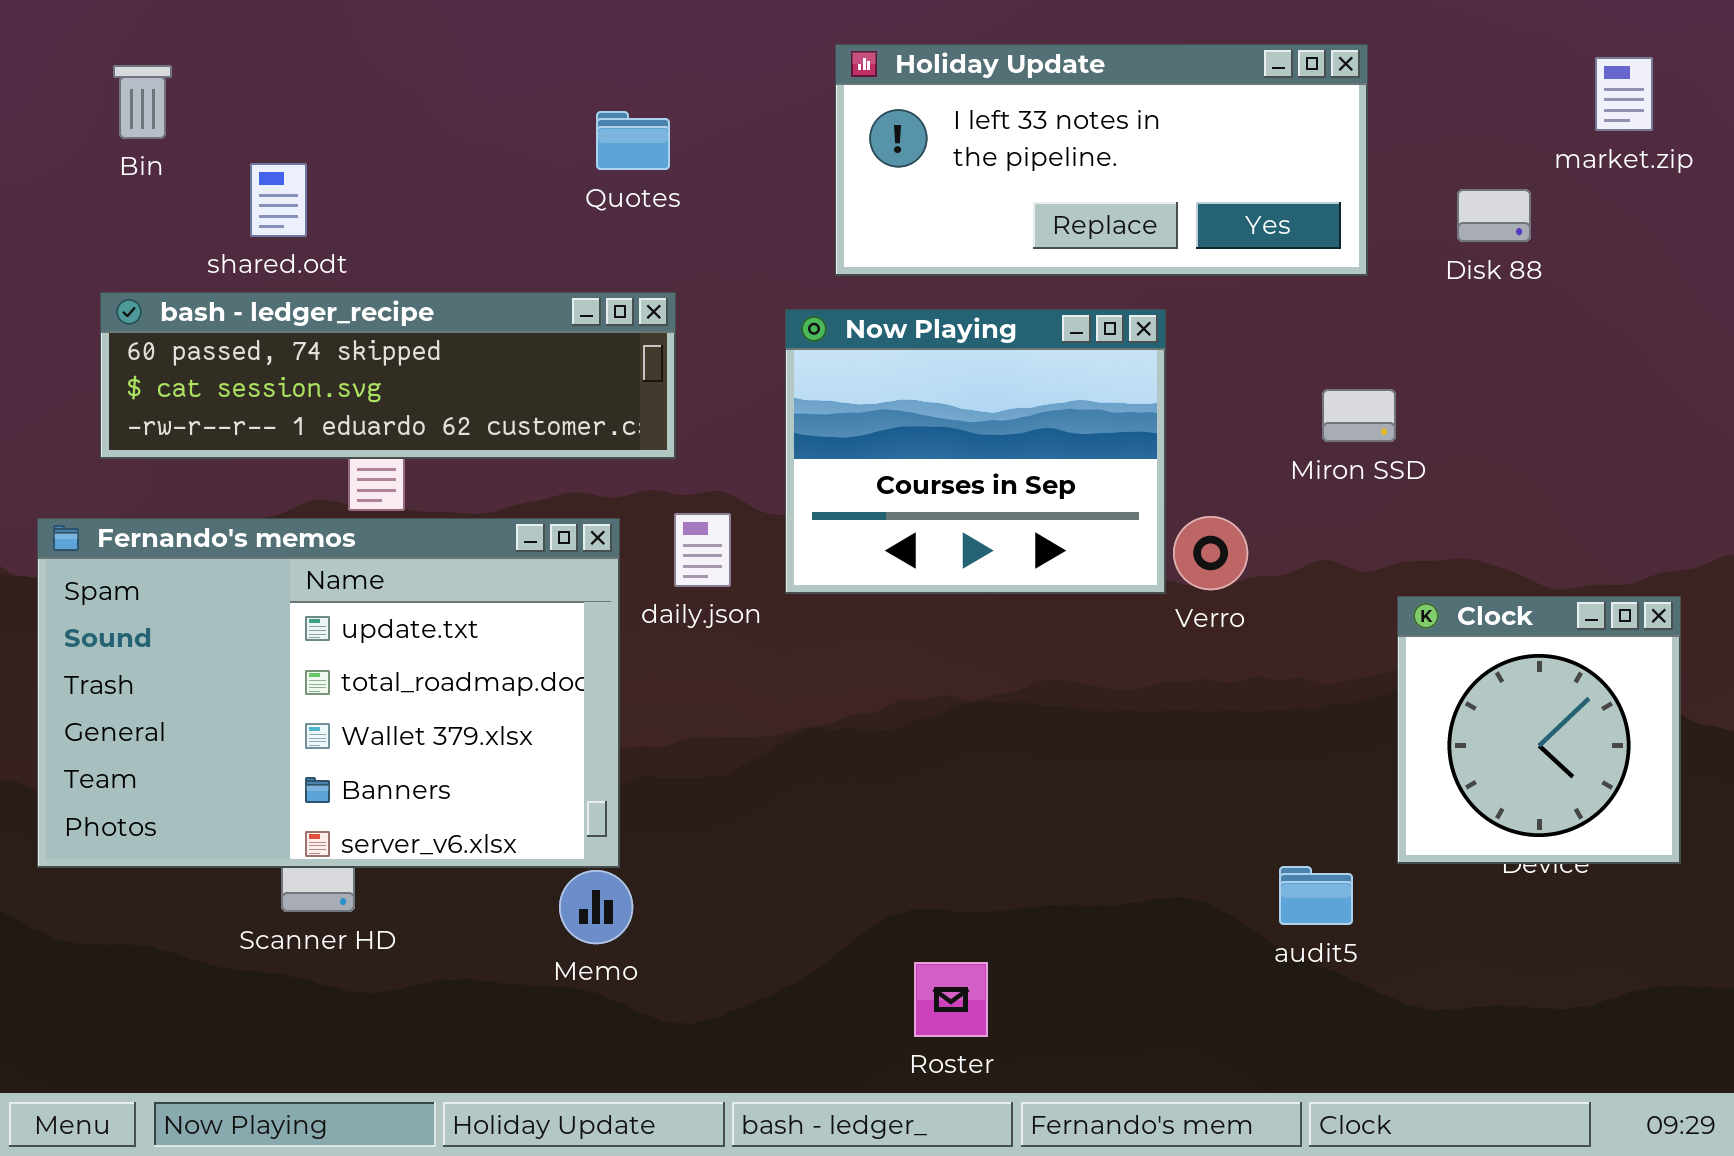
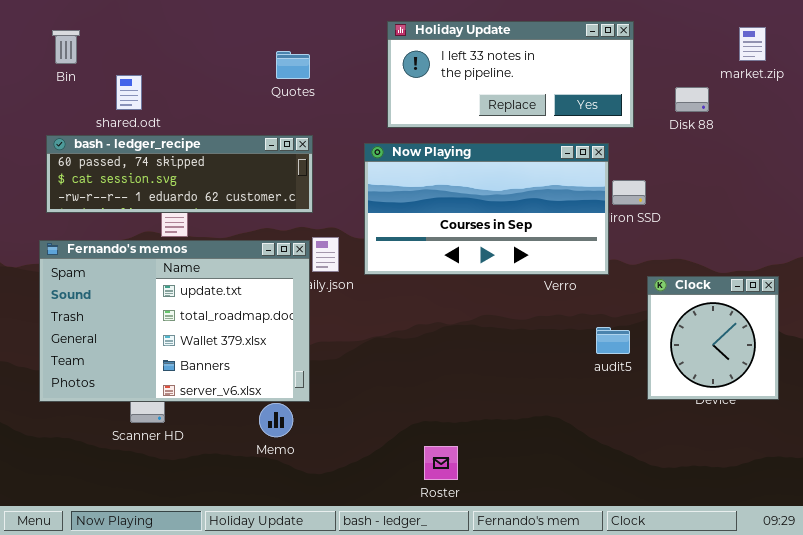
Now Playing: [785,309,1166,594] -> [364,143,609,275], resized
Fernando's memos: [37,518,620,868] -> [39,240,310,402], moved
audit5: [1279,866,1353,925] -> [596,327,630,354], moved

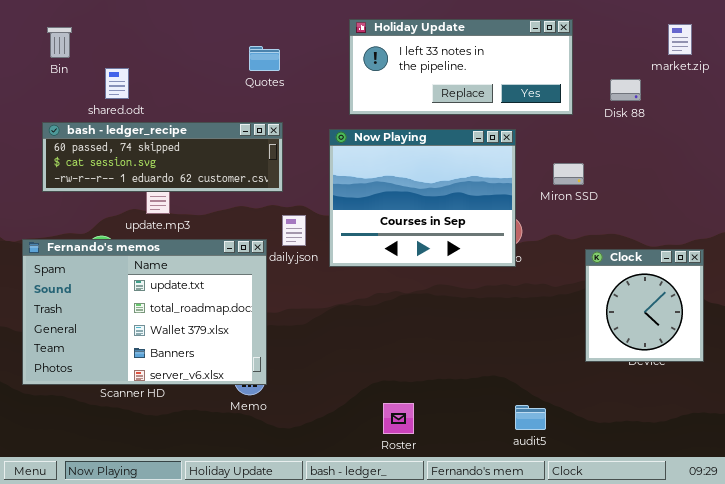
Now Playing: [364,143,609,275] -> [329,129,516,267], resized
Fernando's memos: [39,240,310,402] -> [22,239,267,385], moved
audit5: [596,327,630,354] -> [515,405,546,430], moved

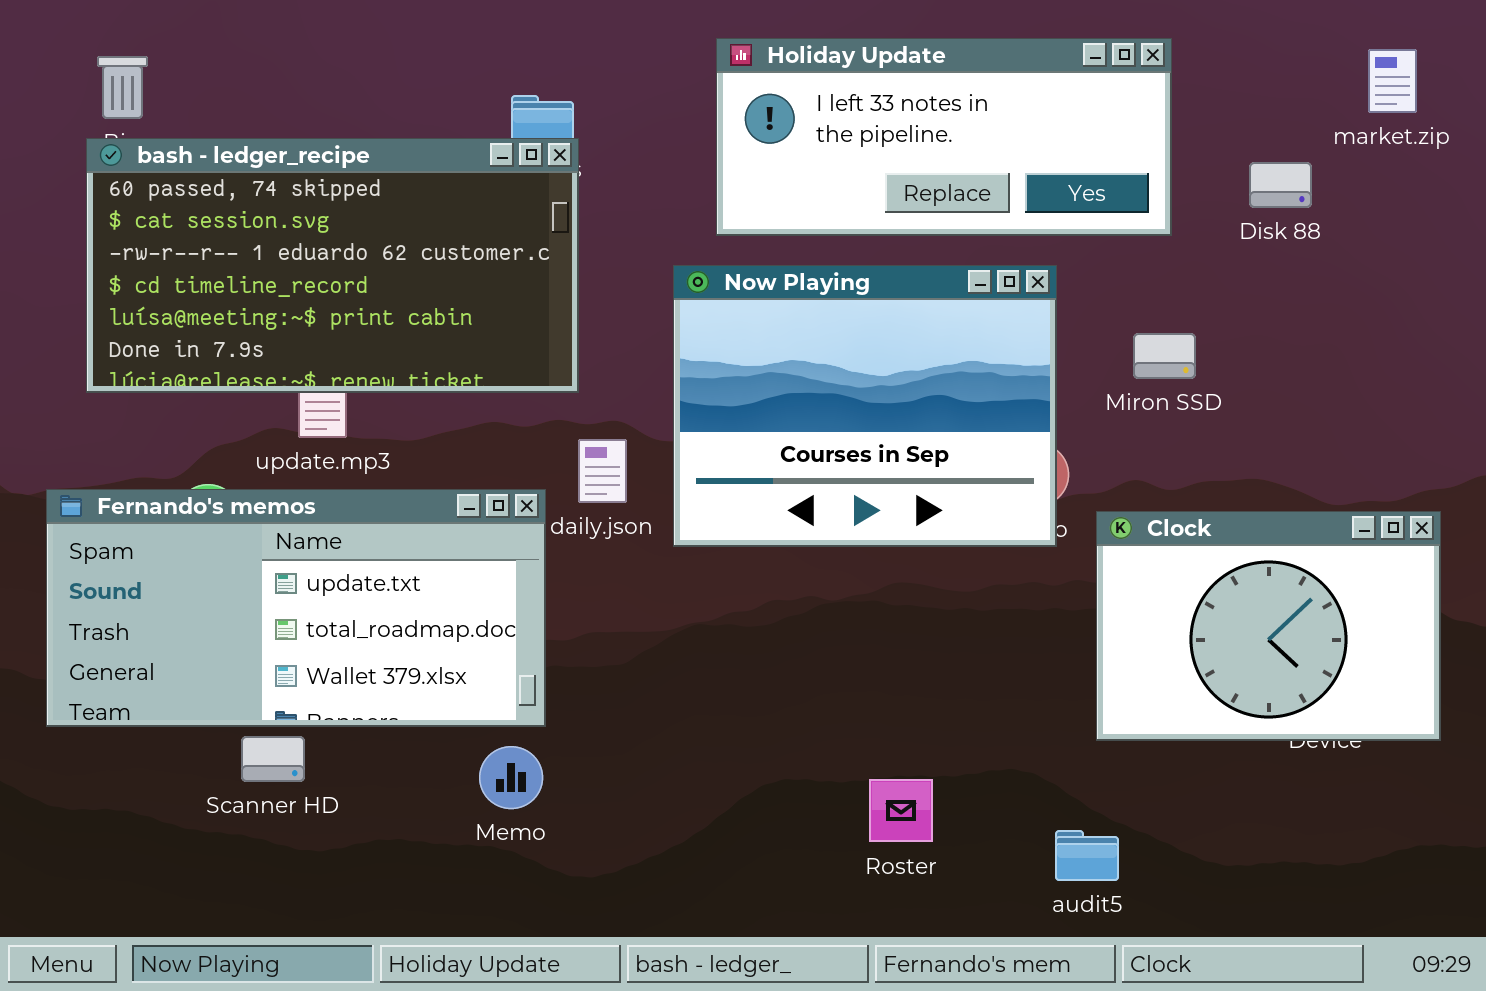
bash - ledger_recipe: [42,122,283,192] -> [86,138,579,393], resized
Fernando's memos: [22,239,267,385] -> [46,489,546,727], resized
Clock: [585,249,704,362] -> [1096,511,1441,741], resized
Roster: [383,403,414,434] -> [869,779,933,842], moved

